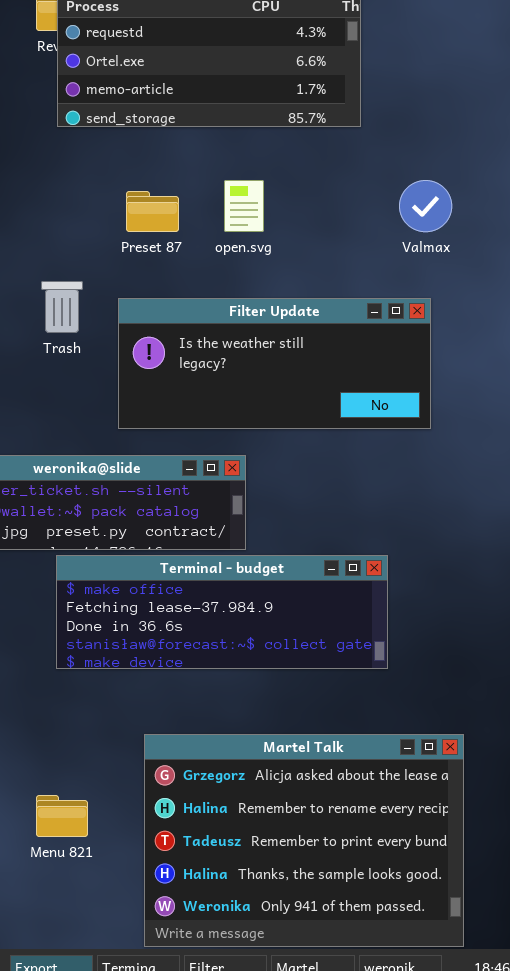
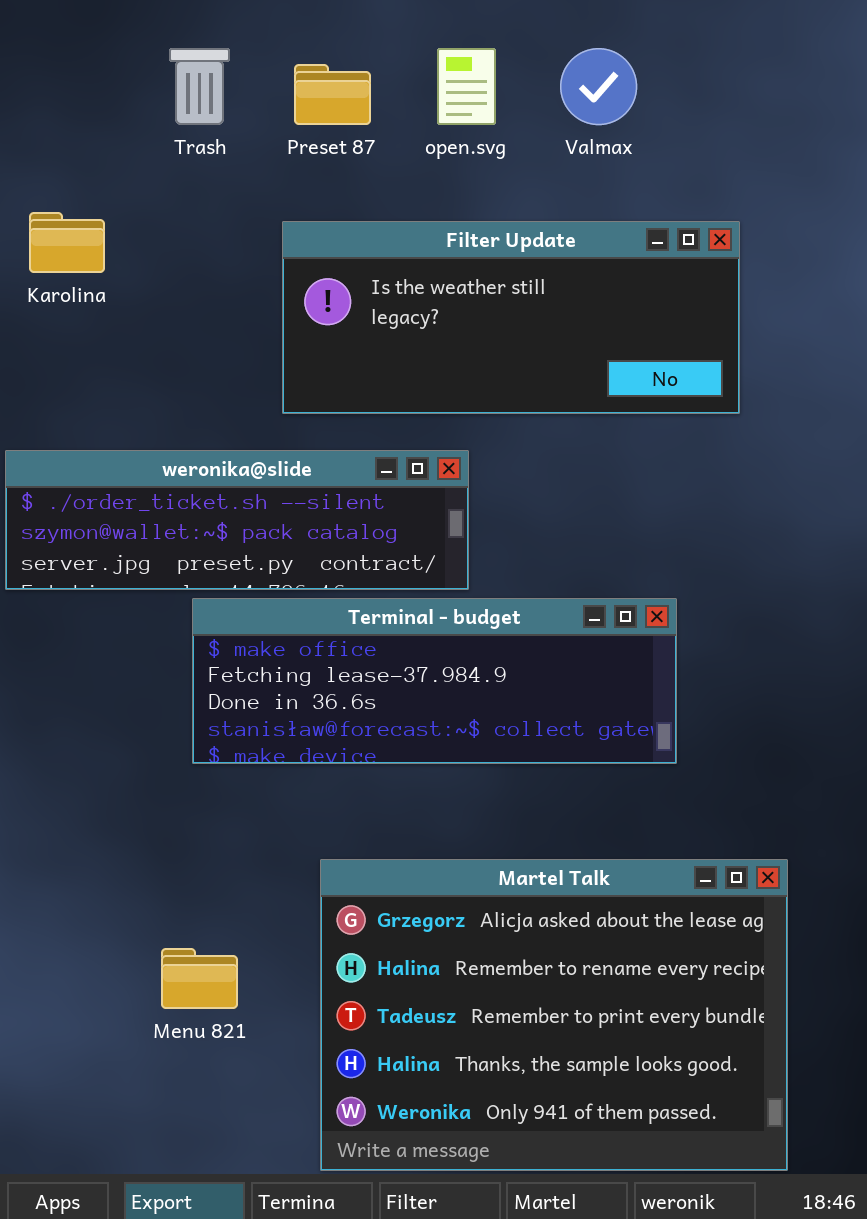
Valmax: [399,180,452,232] -> [560,48,637,125], moved
Trash: [41,281,83,333] -> [169,48,230,125], moved

